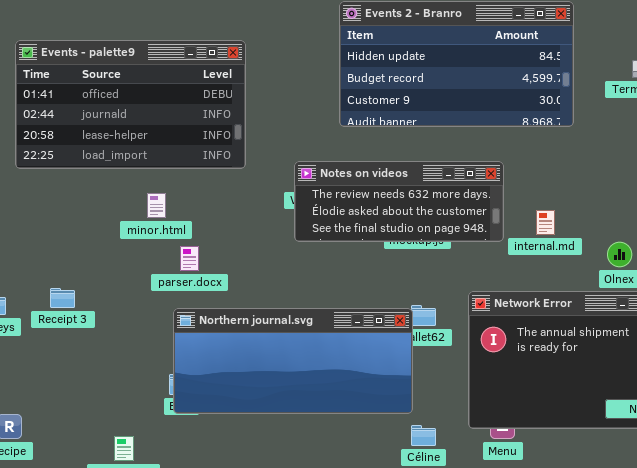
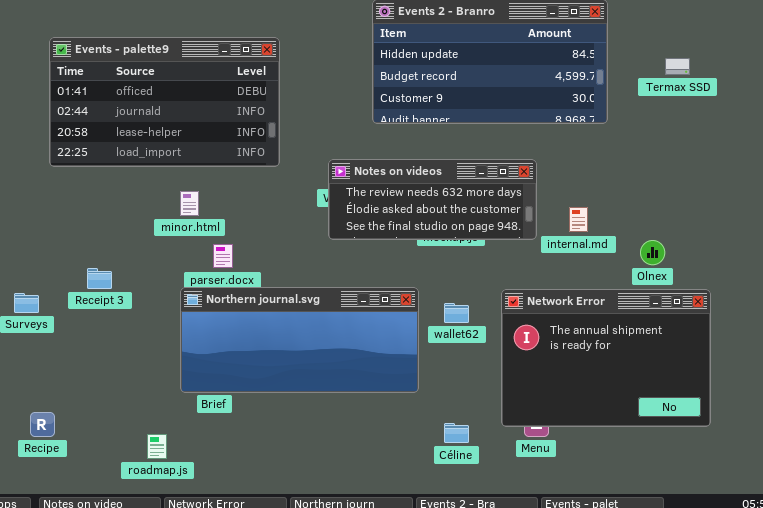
Receipt 3: [50,288,75,308] -> [87,268,112,289], moved
Northern journal.svg: [173,308,413,414] -> [180,287,419,393], moved

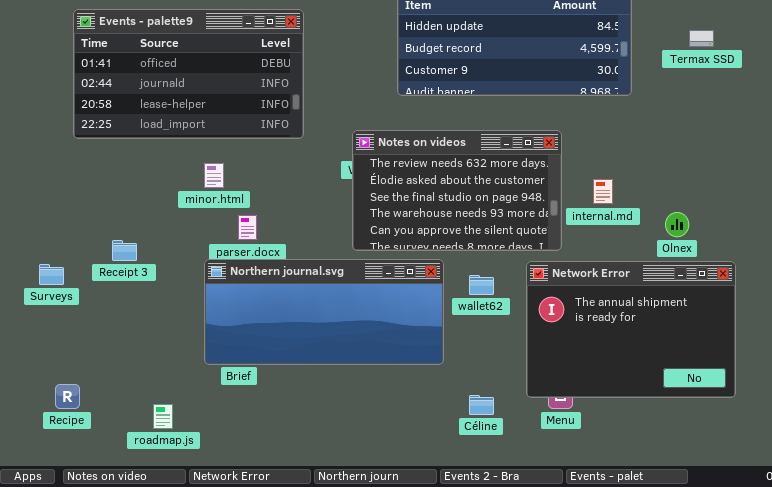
Notes on videos: [328,159,537,240] -> [352,130,562,251], resized
roadmap.js: [147,434,167,459] -> [153,404,173,429], moved

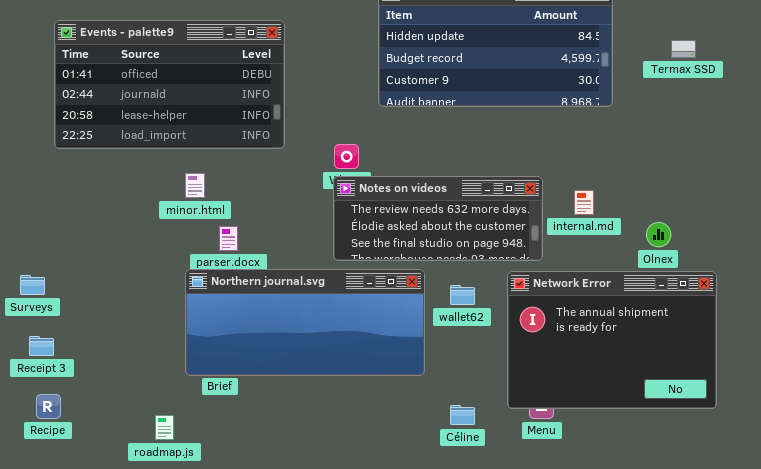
Notes on videos: [352,130,562,251] -> [333,176,543,261], resized
Receipt 3: [112,240,137,261] -> [29,336,54,356], moved
roadmap.js: [153,404,173,429] -> [155,415,174,440], moved

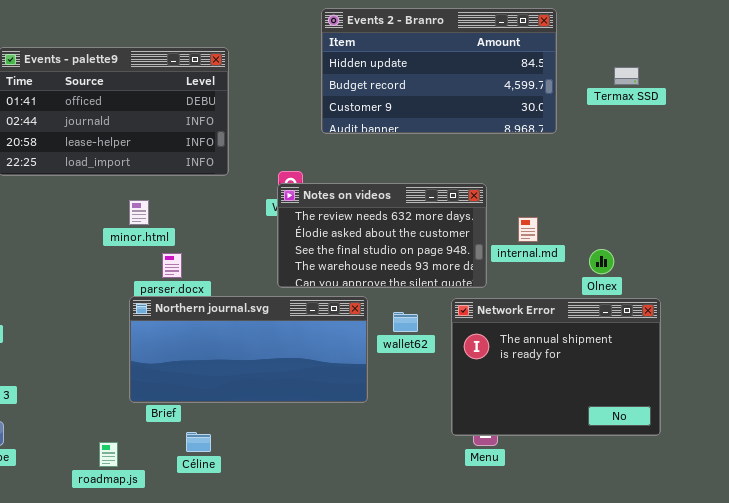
Notes on videos: [333,176,543,261] -> [277,183,487,288], resized
Céline: [450,405,475,425] -> [186,432,211,452], moved

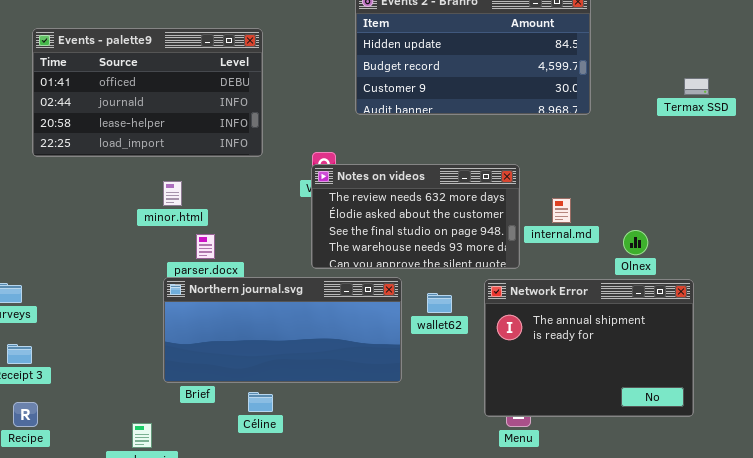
Termax SSD: [614,67,639,85] -> [684,78,709,95], moved
Céline: [186,432,211,452] -> [248,392,273,412], moved

